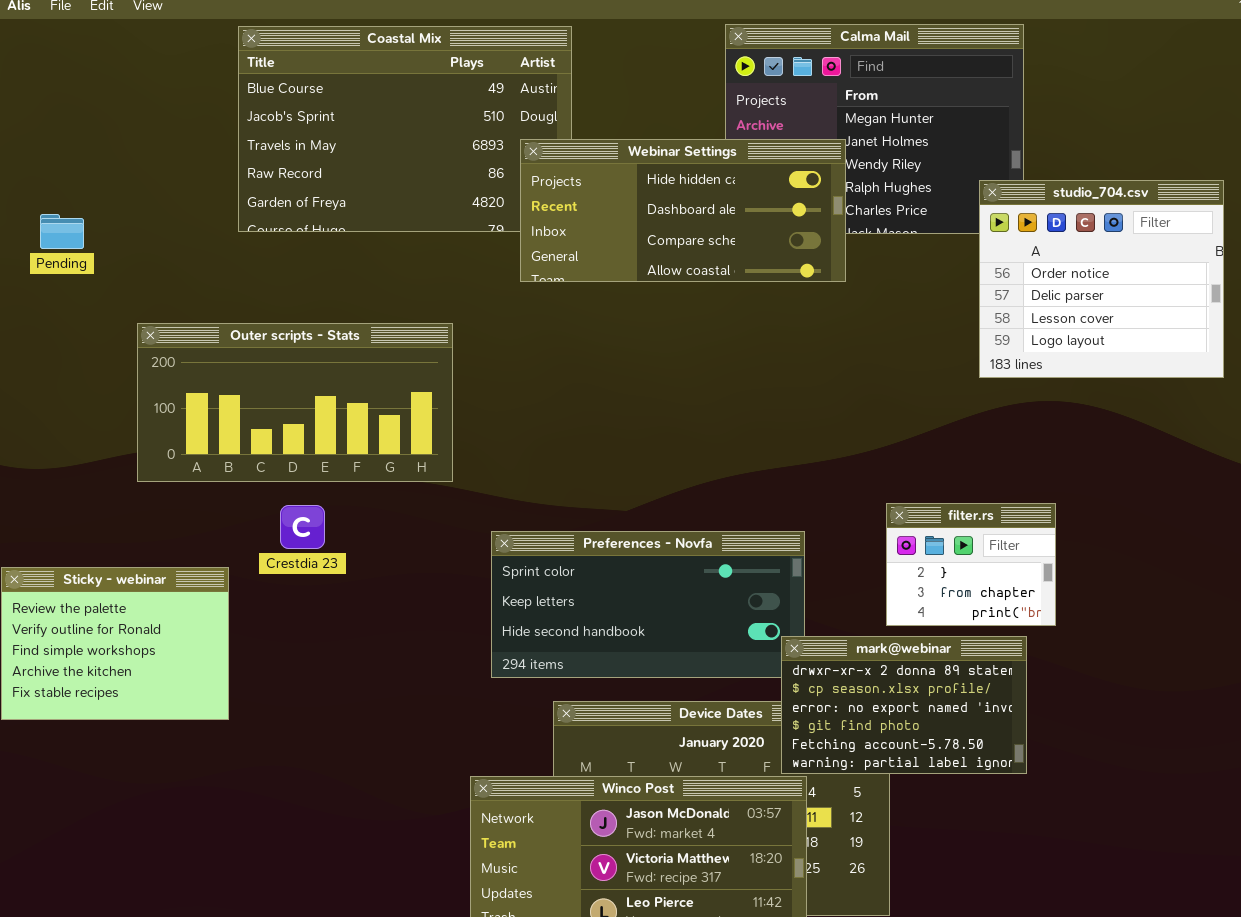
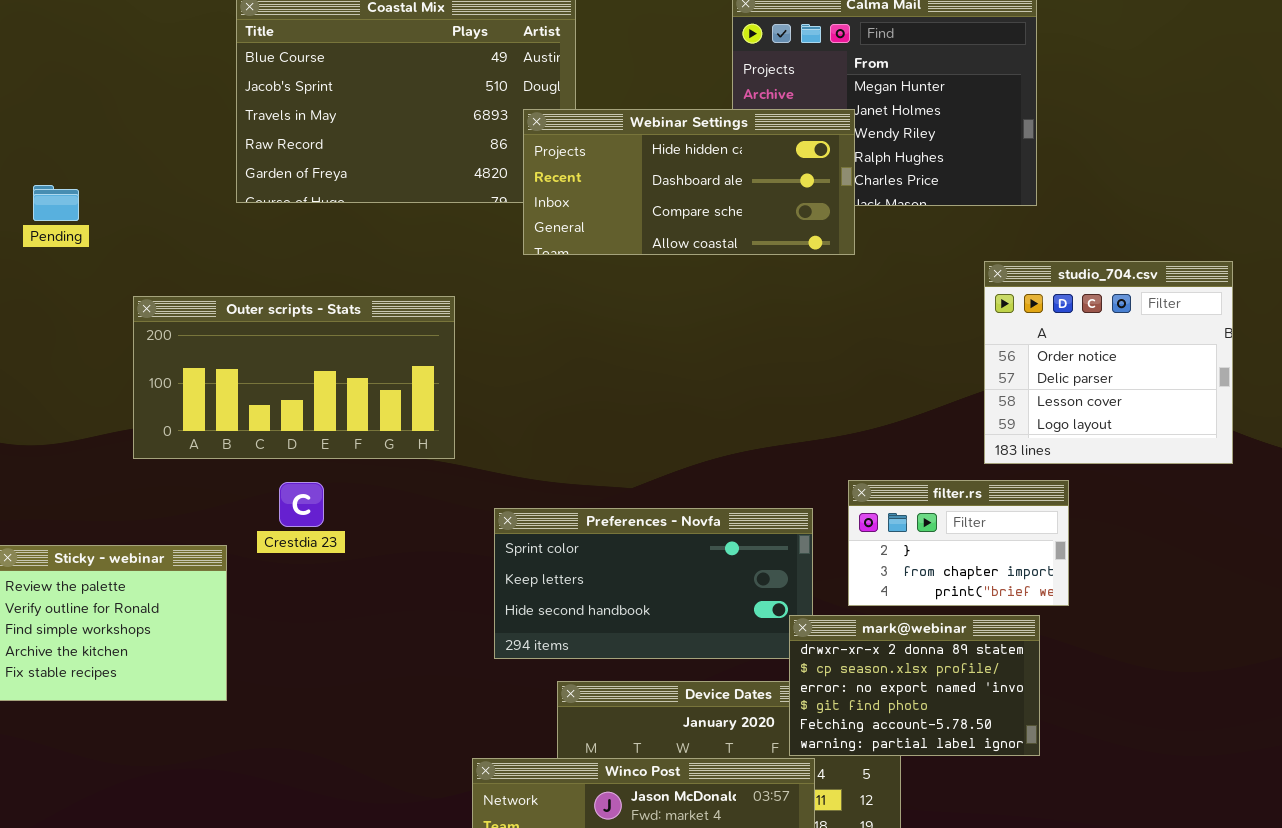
studio_704.csv: [979,180,1224,378] -> [984,261,1233,464], moved
filter.rs: [886,503,1056,626] -> [848,480,1069,606], resized

